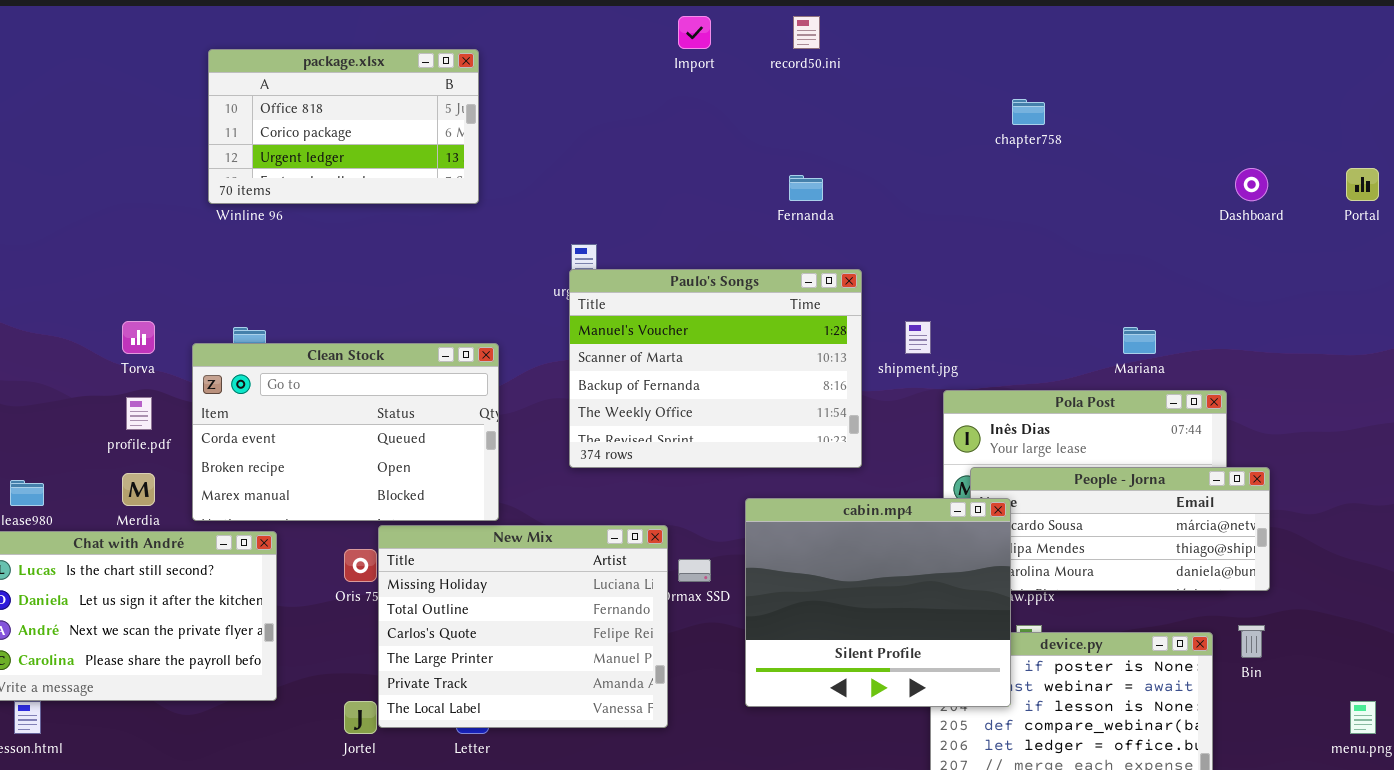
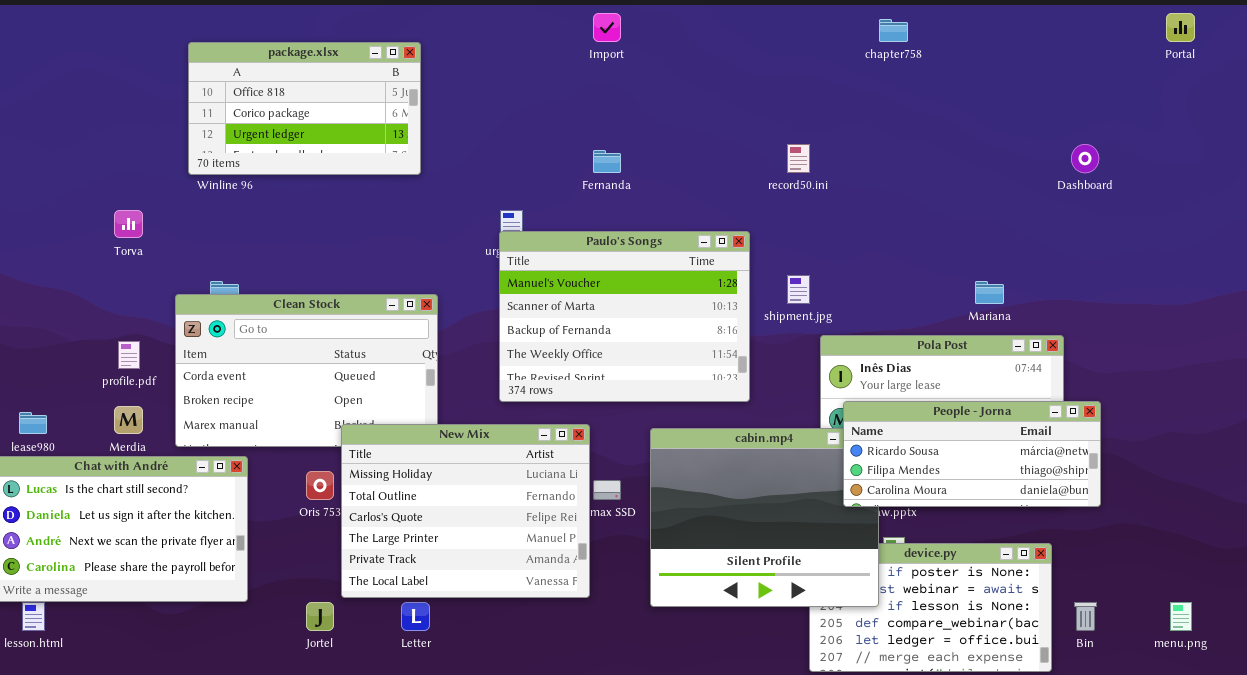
record50.ini: [793,16,820,49] -> [787,144,810,173], moved
chapter758: [1012,99,1045,125] -> [879,19,908,42], moved
Portal: [1346,168,1379,201] -> [1166,13,1195,42], moved
Fernanda: [789,175,823,201] -> [593,150,621,173], moved
Torva: [122,321,155,354] -> [114,210,143,238], moved
People - Jorna: [970,467,1270,591] -> [843,401,1101,507], raised
New Mix: [378,525,668,728] -> [341,424,590,598], moved
Bin: [1238,625,1265,658] -> [1074,602,1097,631], moved

